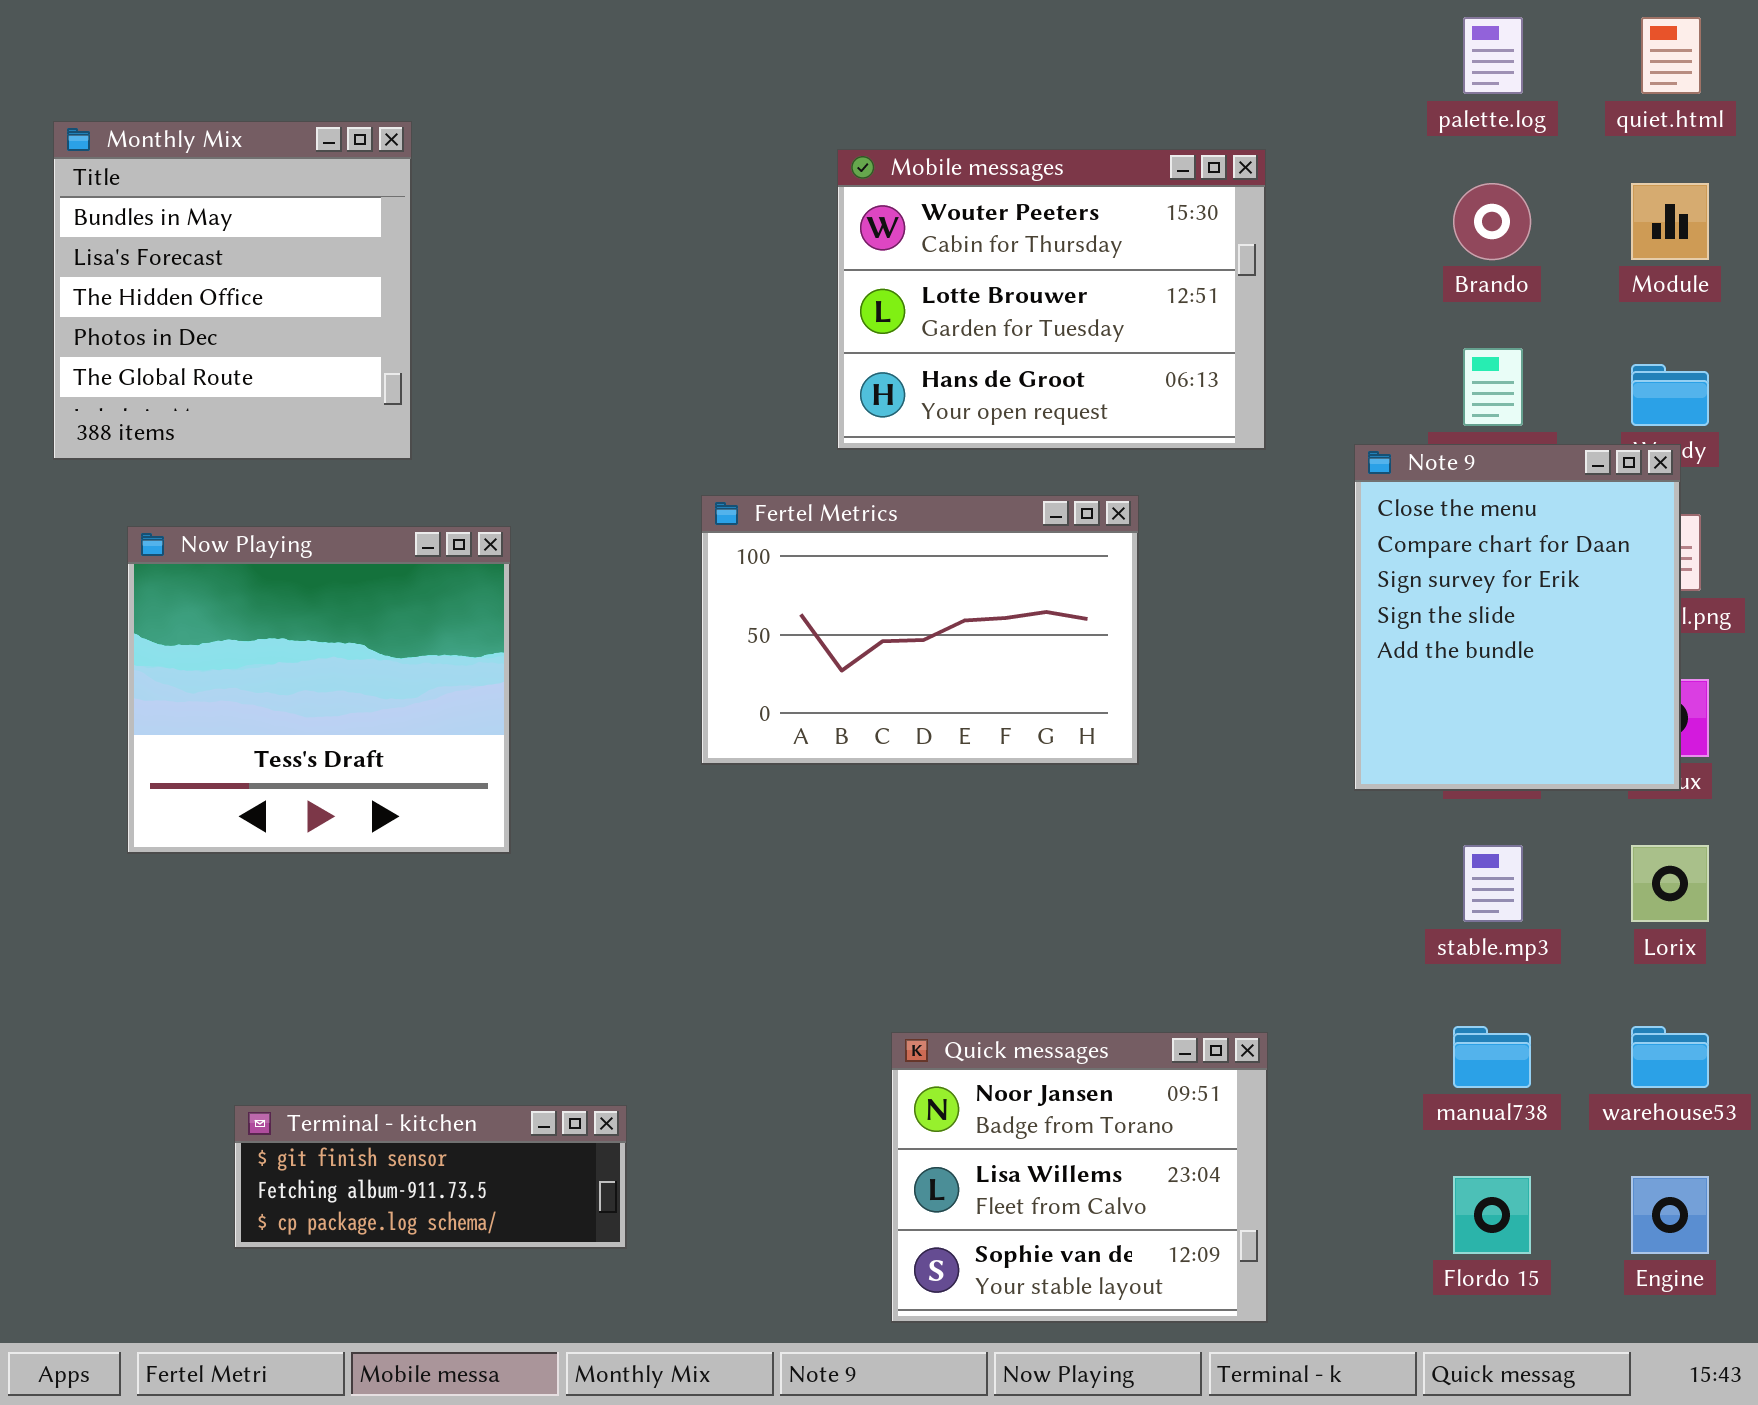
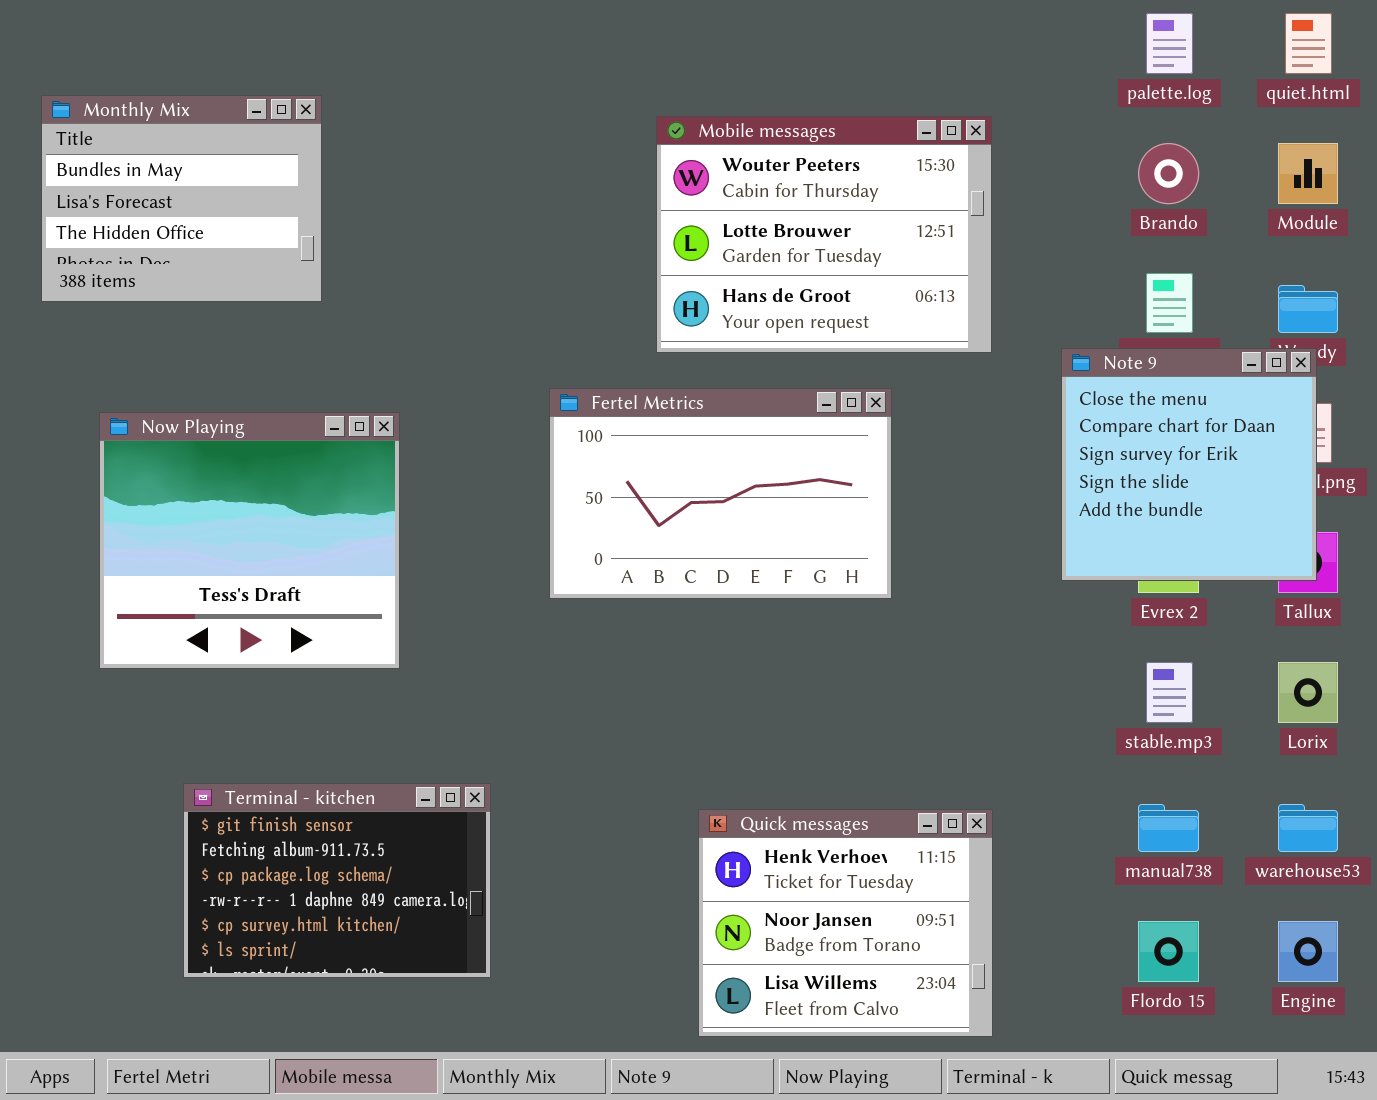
Monthly Mix: [53,121,412,460] -> [41,95,322,302], resized
Note 9: [1354,444,1681,791] -> [1061,348,1317,581], resized
Quick messages: [891,1032,1268,1323] -> [698,809,993,1037], scrolled up 1 row
Terminal - kitchen: [234,1105,627,1249] -> [183,783,491,978], resized

